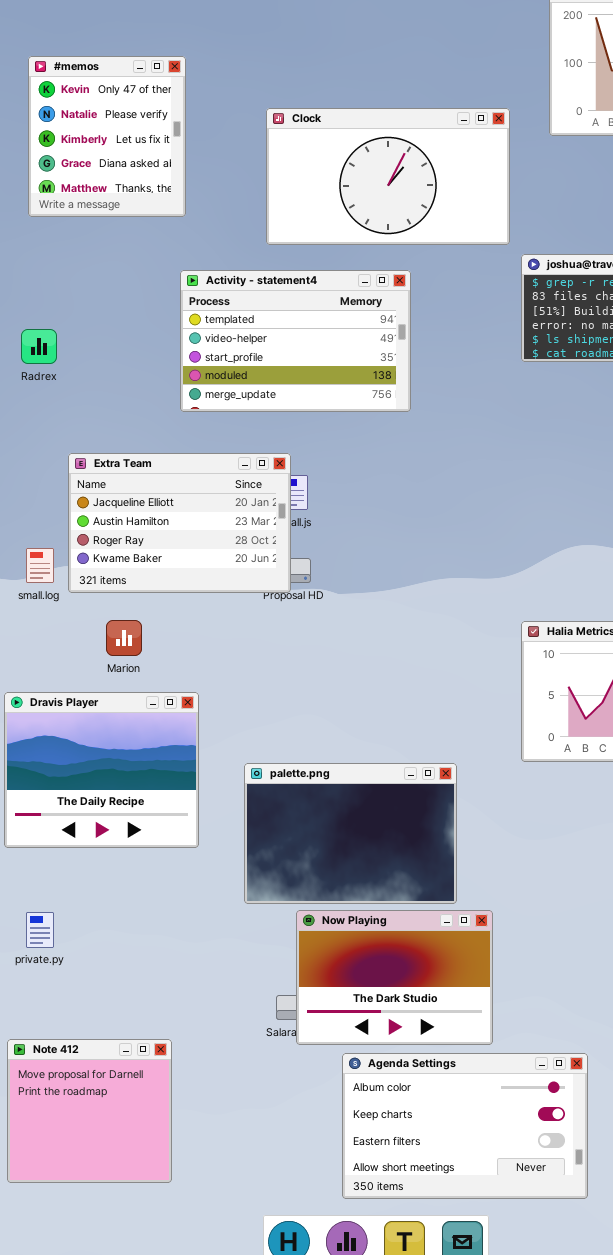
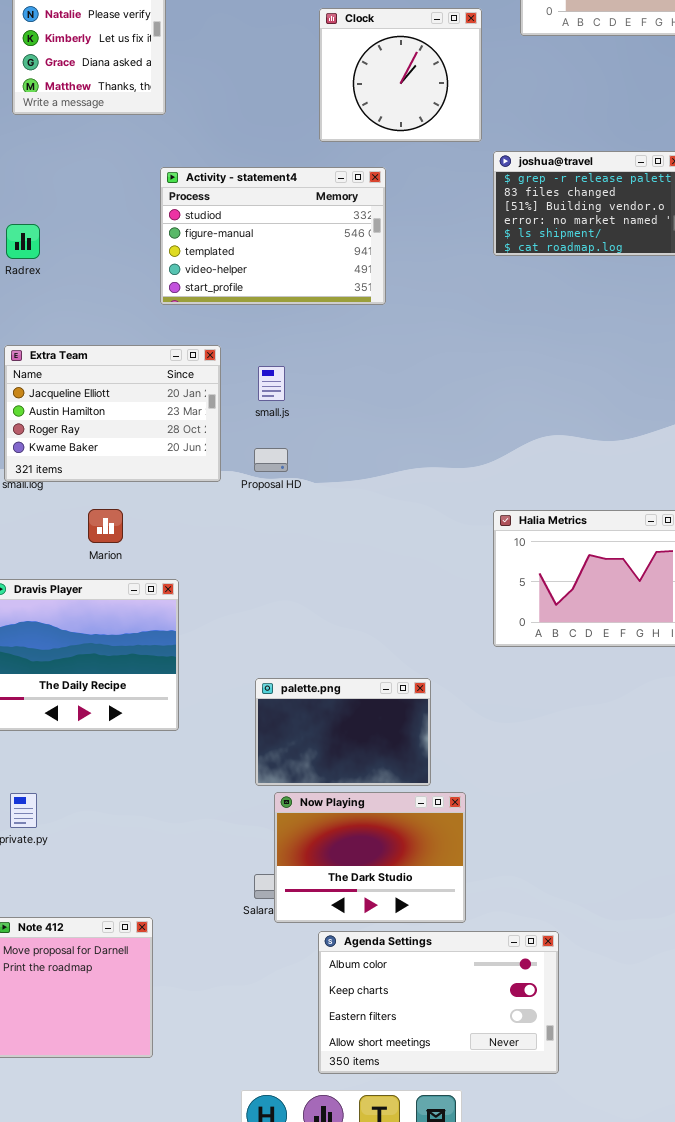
Clock: [266,108,510,245] -> [319,8,482,142], resized
Activity - statement4: [180,270,411,412] -> [160,167,386,305], scrolled up 2 rows
Extra Team: [68,453,291,593] -> [4,345,221,482], moved
palette.png: [244,763,457,904] -> [255,678,431,786], resized

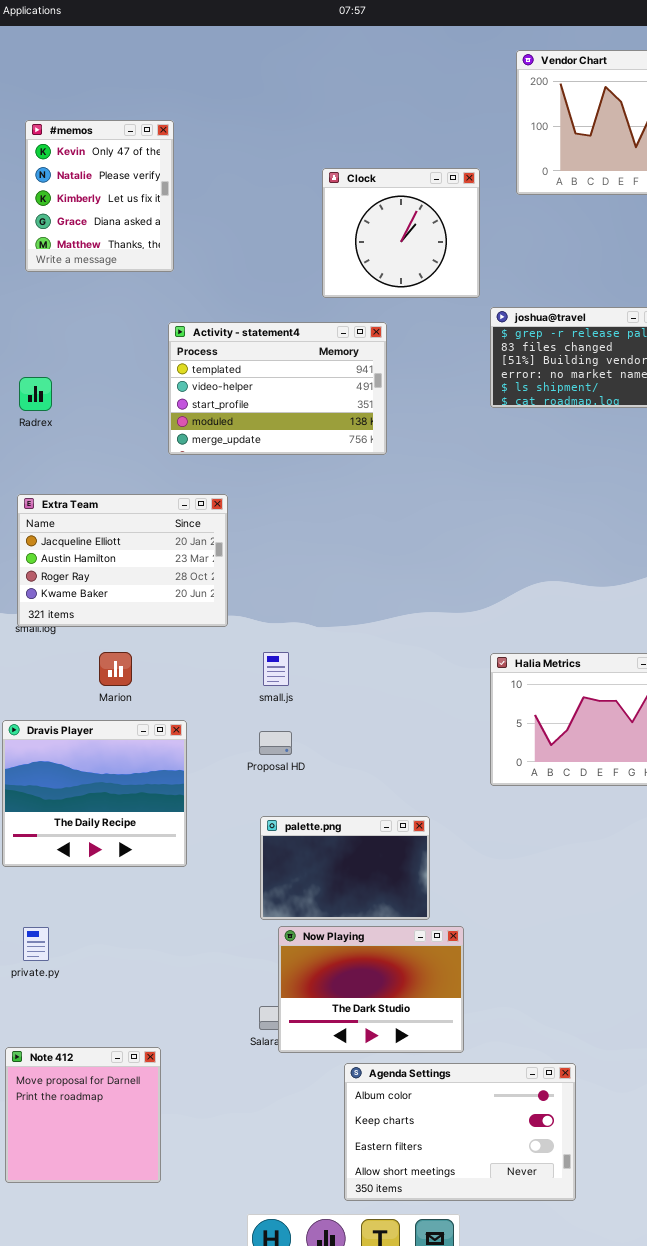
Activity - statement4: [160,167,386,305] -> [168,322,387,455], scrolled down 2 rows
small.js: [258,366,285,401] -> [263,652,289,686], moved
Proposal HD: [254,448,288,472] -> [259,731,292,755], moved
Agenda Settings: [318,931,559,1074] -> [344,1063,576,1201], moved

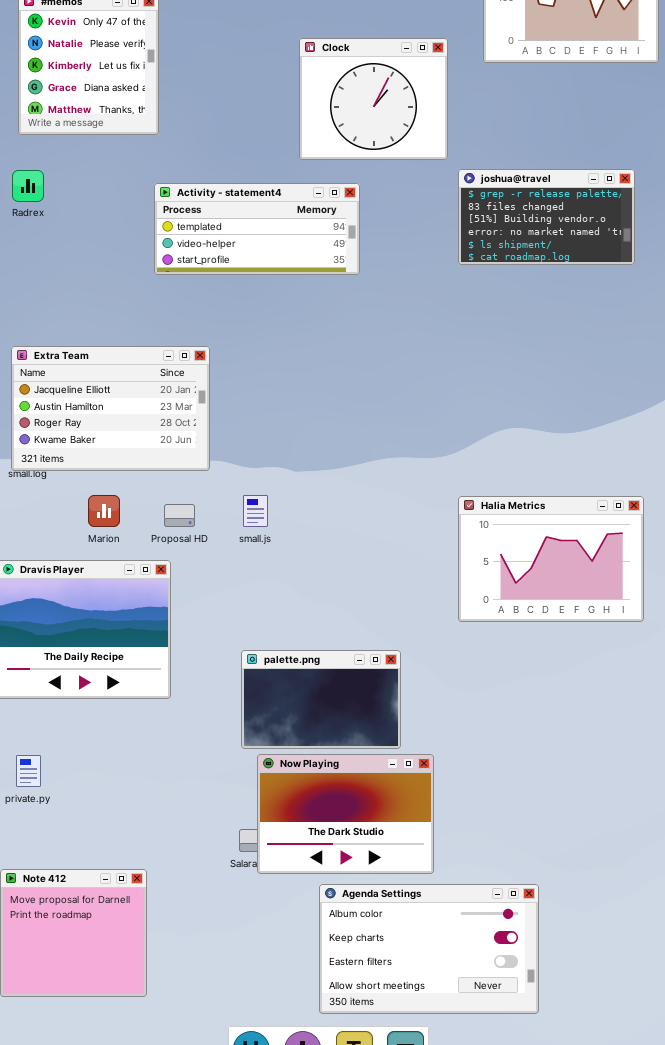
Activity - statement4: [168,322,387,455] -> [154,183,360,275], resized
Radrex: [19,377,52,411] -> [12,170,44,202], moved
Proposal HD: [259,731,292,755] -> [164,504,195,527], moved

